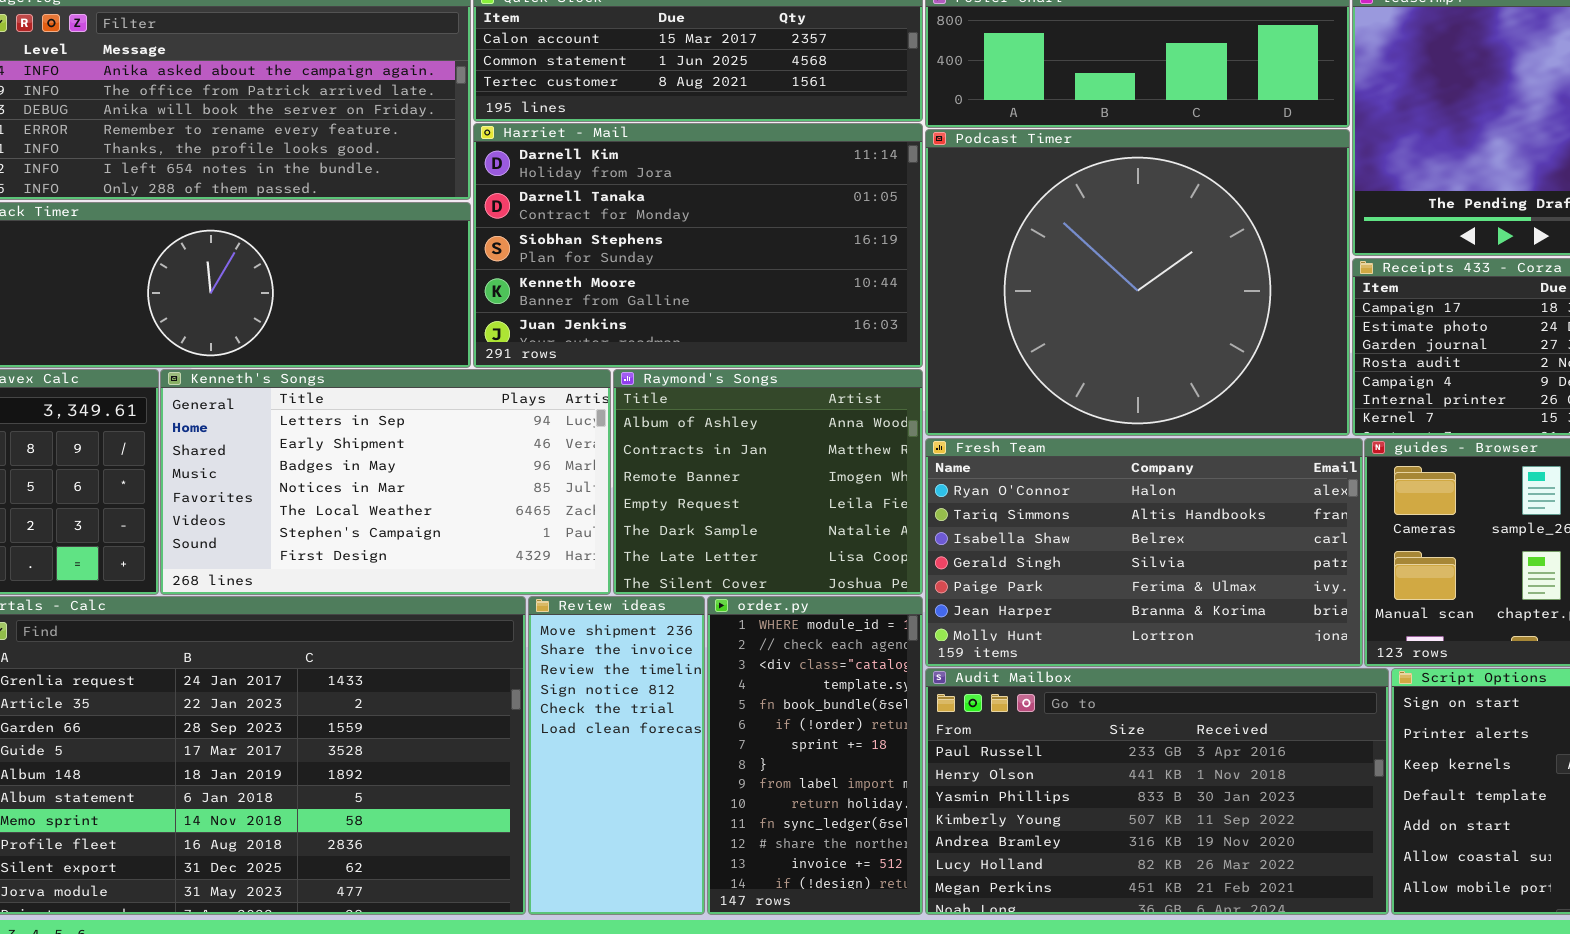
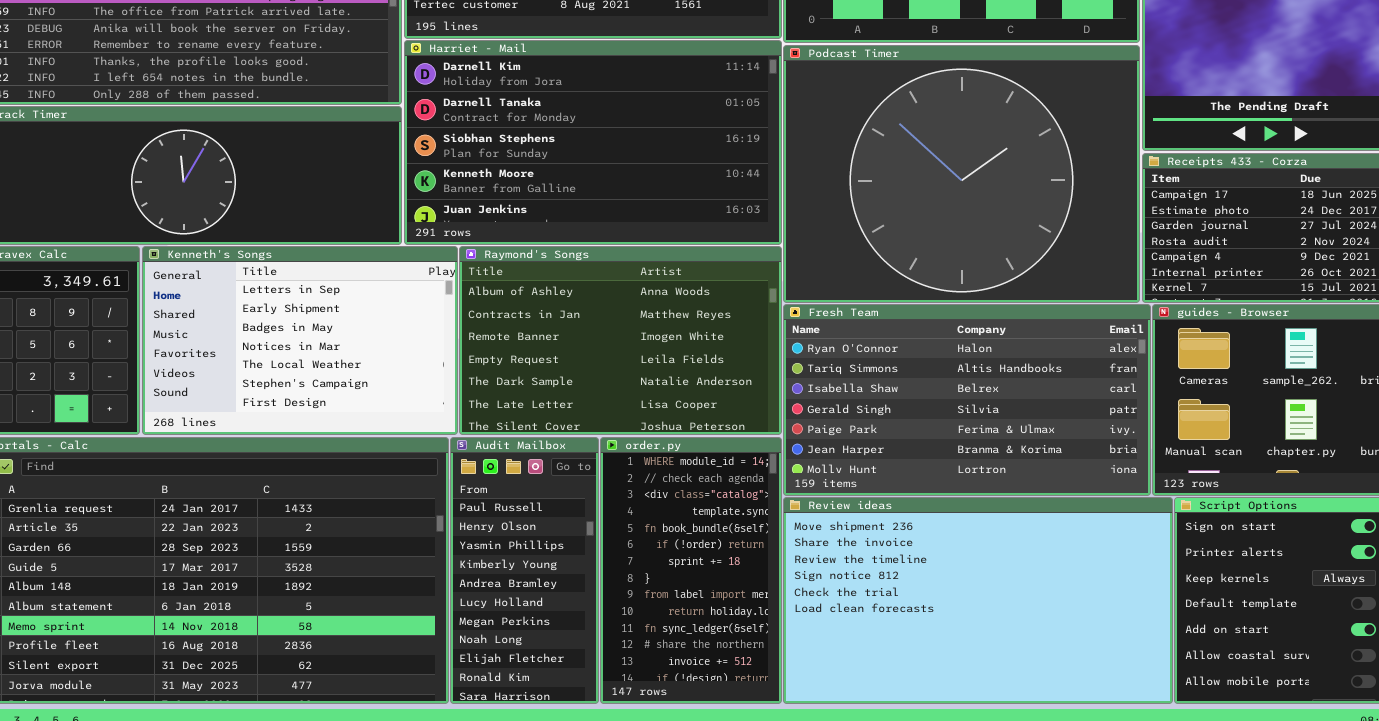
Kenneth's Songs: [160,369,611,595] -> [142,246,458,435], resized
Raymond's Songs: [613,369,923,595] -> [459,246,782,435], resized
Review ideas: [528,596,705,915] -> [783,497,1173,704], moved, resized
Audit Mailbox: [925,668,1389,915] -> [450,437,599,704], moved, resized

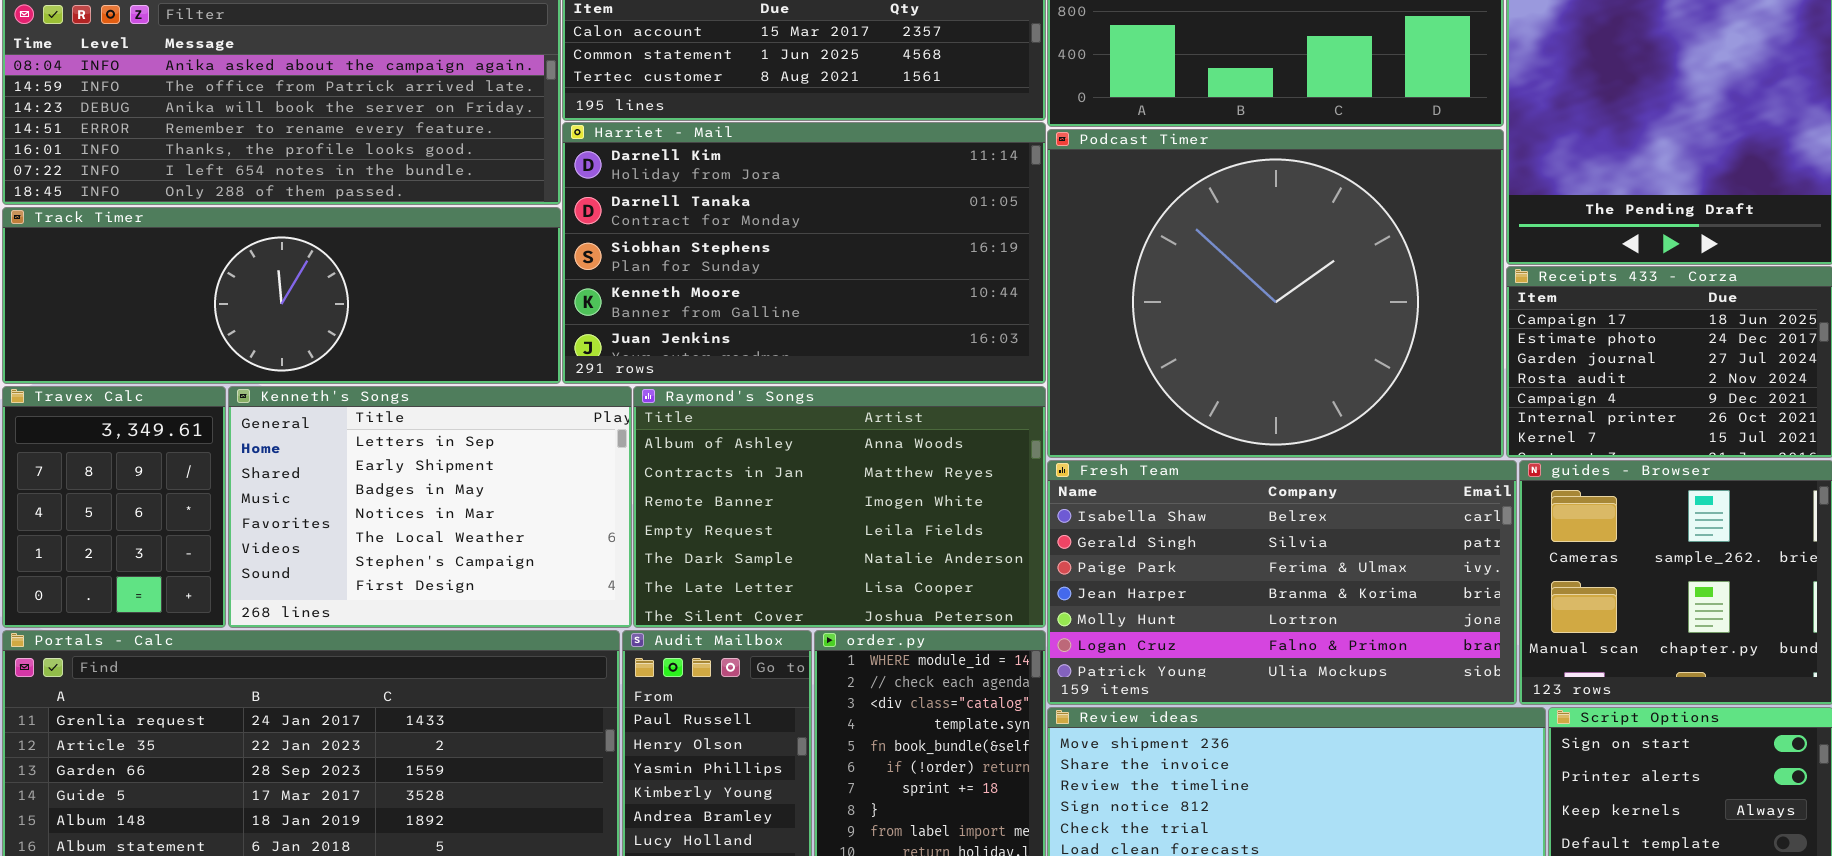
Fresh Team: [783,304,1151,496] -> [1047,460,1517,705], scrolled down 2 rows

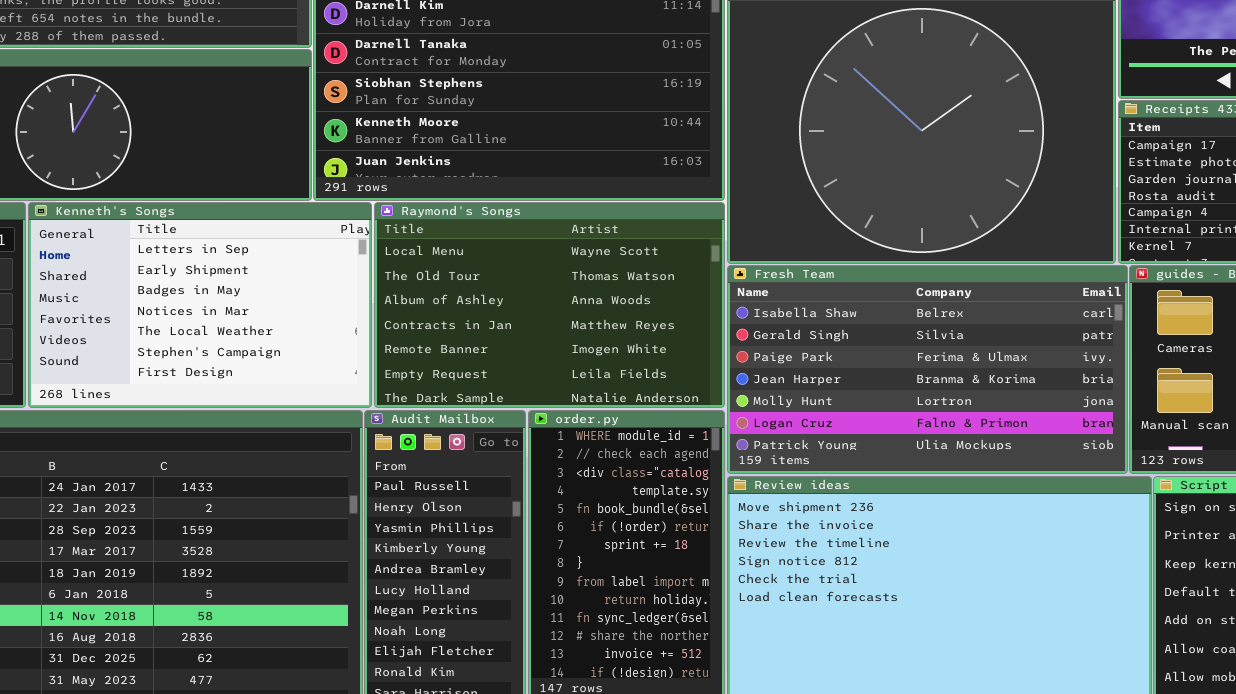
Raymond's Songs: [633,386,1046,628] -> [374,202,725,408], scrolled up 2 rows

